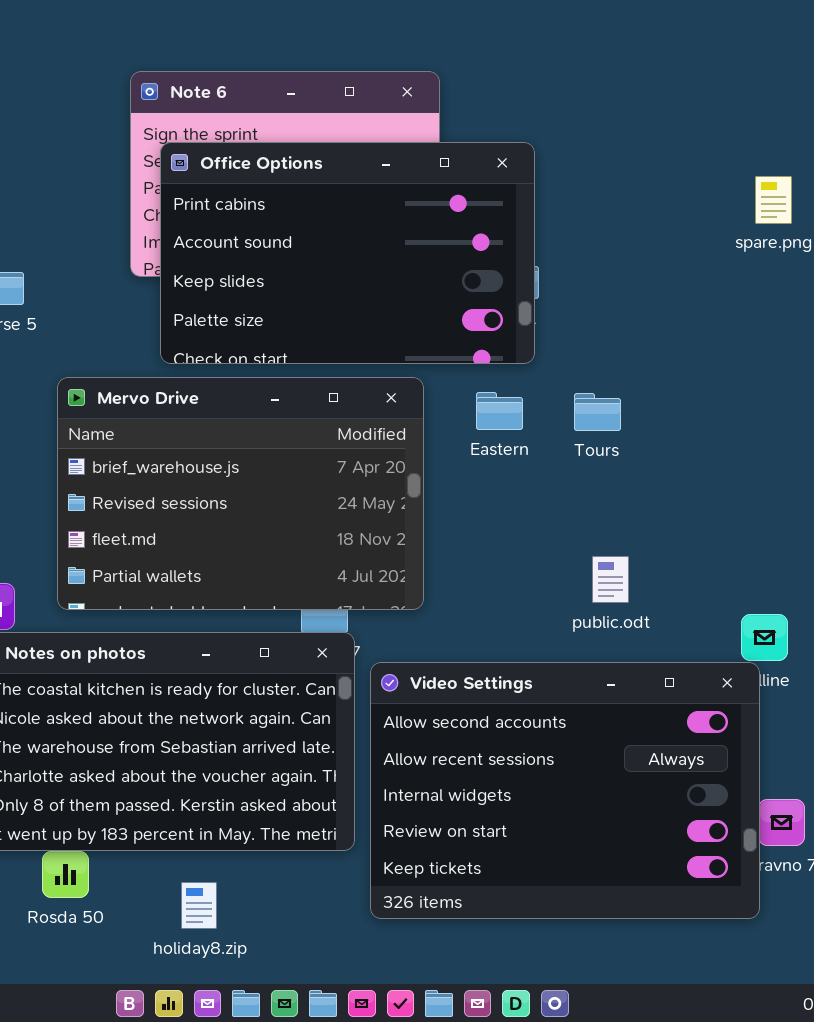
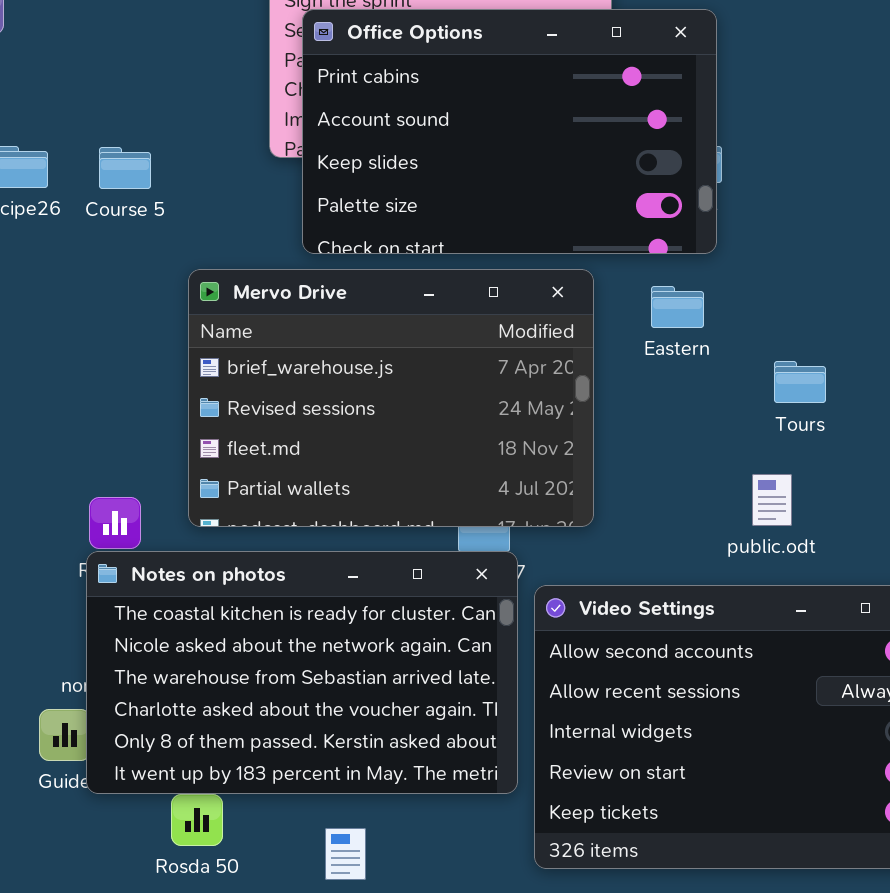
Tours: [574,393,621,431] -> [774,361,826,403], moved
public.odt: [592,556,629,603] -> [752,474,792,526], moved

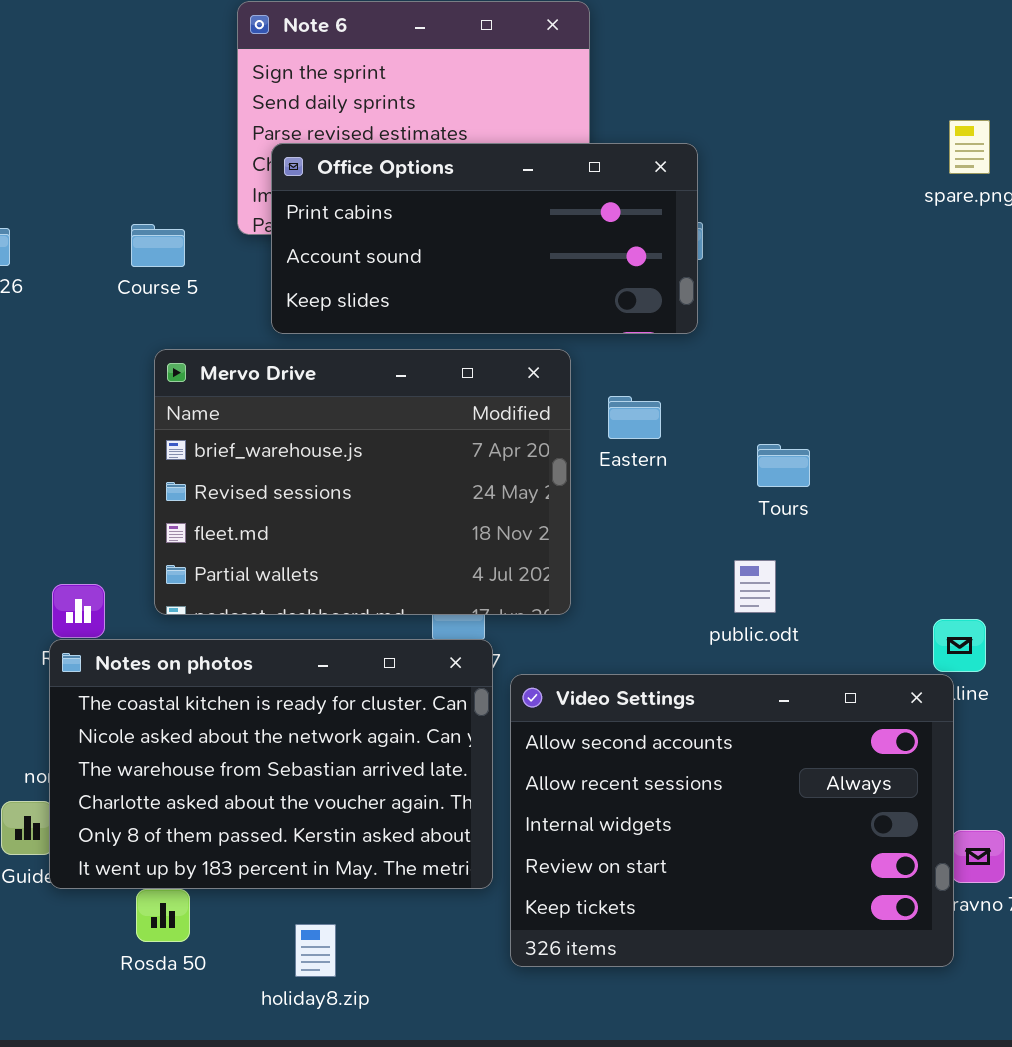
Office Options: [302,9,717,254] -> [271,143,698,334], resized
Course 5: [99,147,151,189] -> [131,224,185,267], moved
Eastern: [651,286,704,328] -> [608,396,661,439], moved

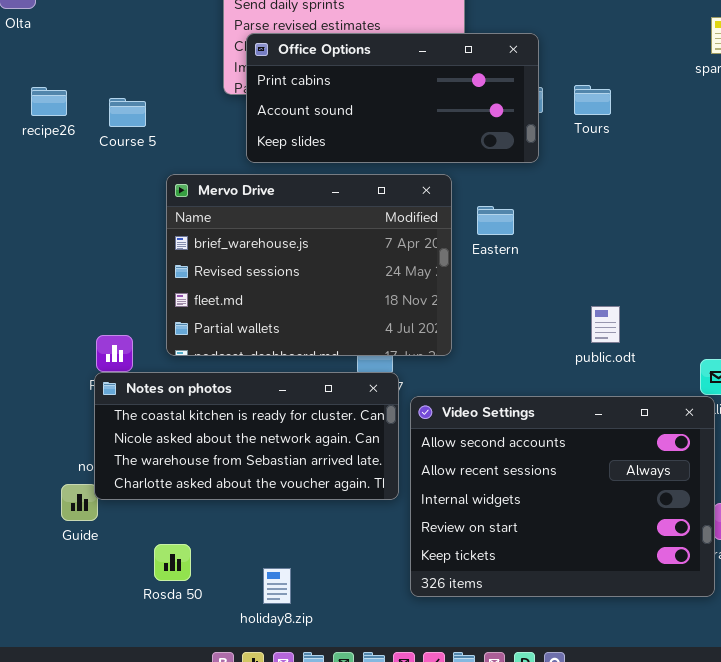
Course 5: [131,224,185,267] -> [109,98,146,127], moved
Tours: [757,444,810,487] -> [574,85,611,115], moved
public.odt: [734,560,776,613] -> [591,306,620,343], moved
Notes on photos: [49,639,493,889] -> [94,372,399,500], resized

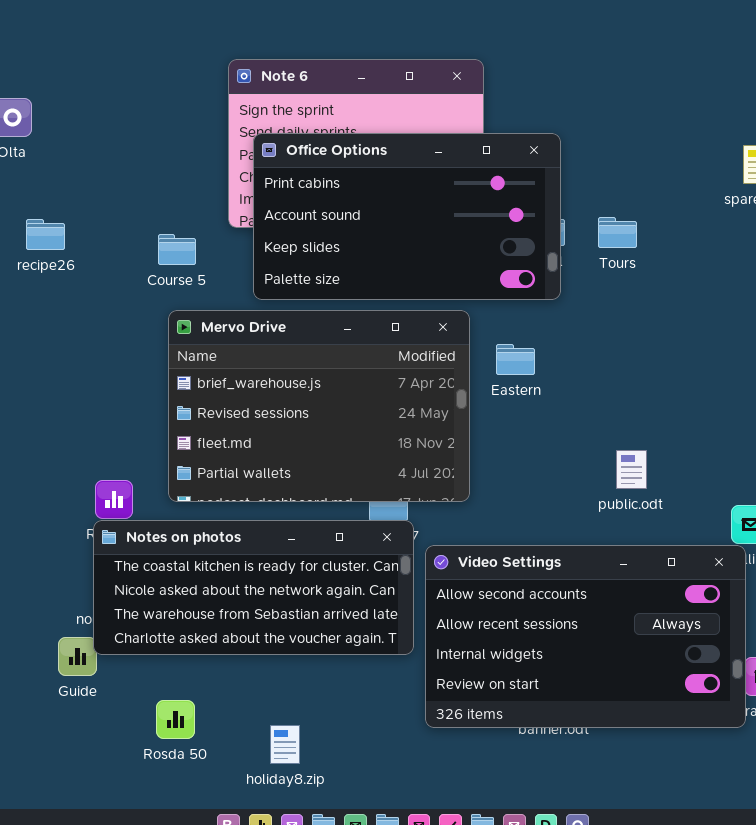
Office Options: [246,33,539,163] -> [253,133,561,300], resized
Course 5: [109,98,146,127] -> [158,234,196,265], moved
Video Settings: [410,396,715,597] -> [425,545,746,728], resized

